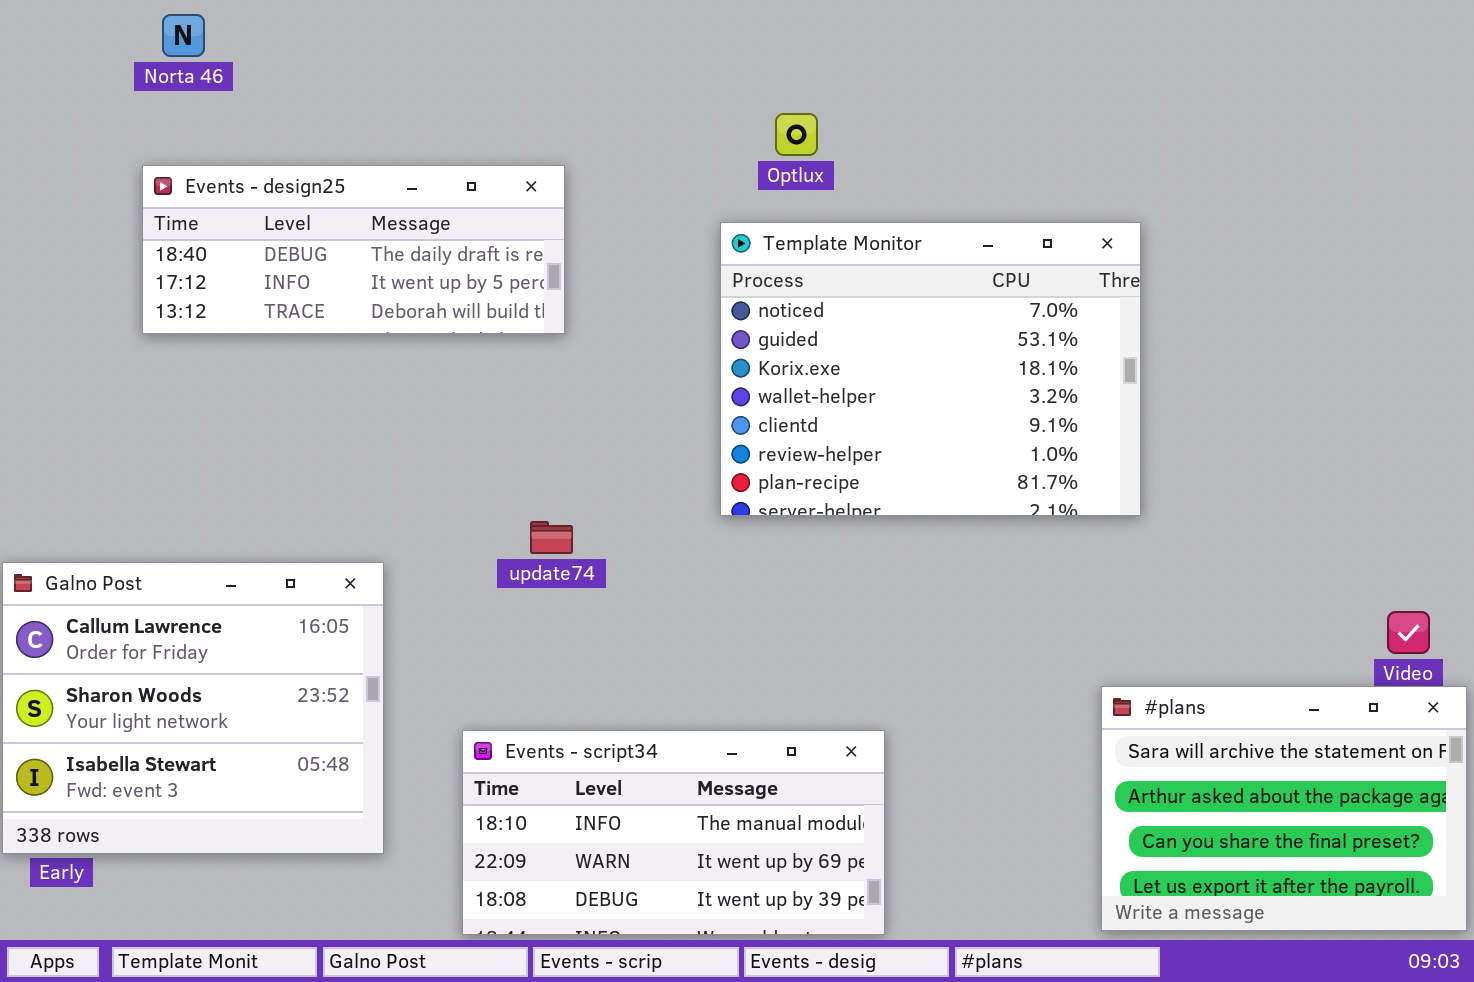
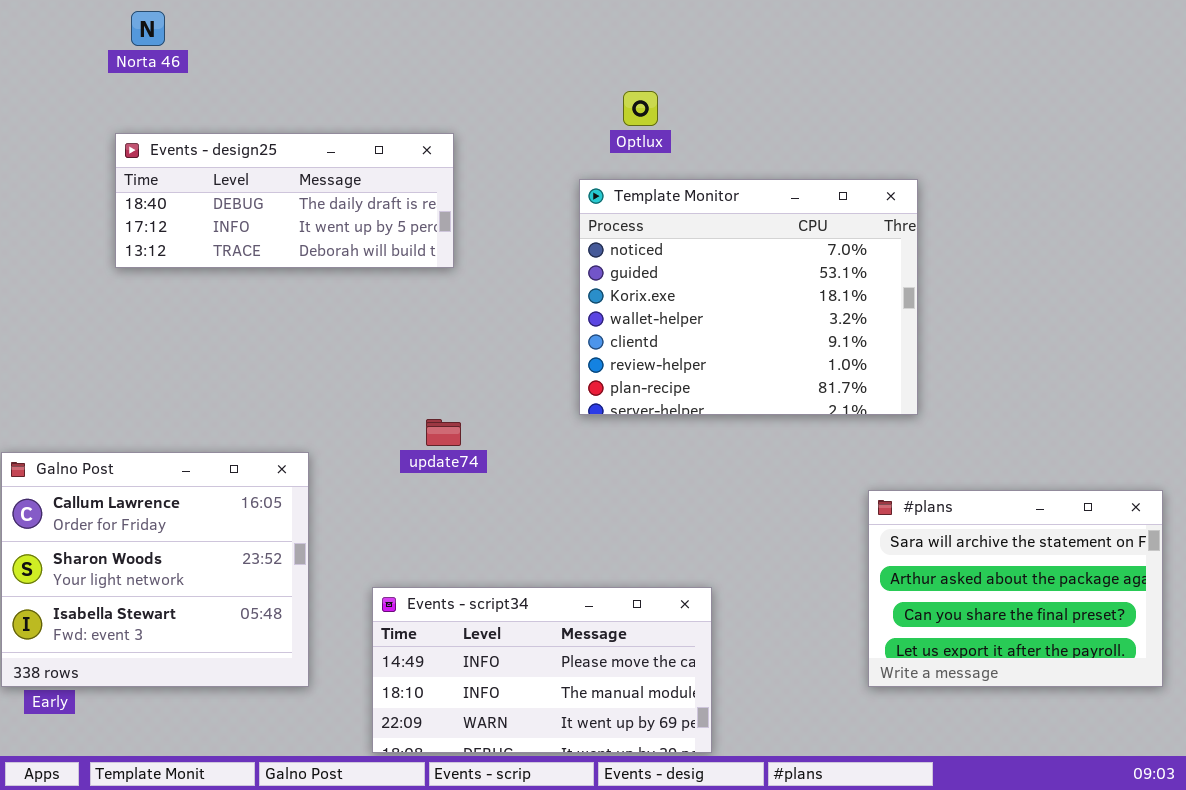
#plans: [1101,686,1467,931] -> [868,490,1163,687], moved
Events - script34: [462,730,885,935] -> [372,587,712,753], scrolled up 1 row

